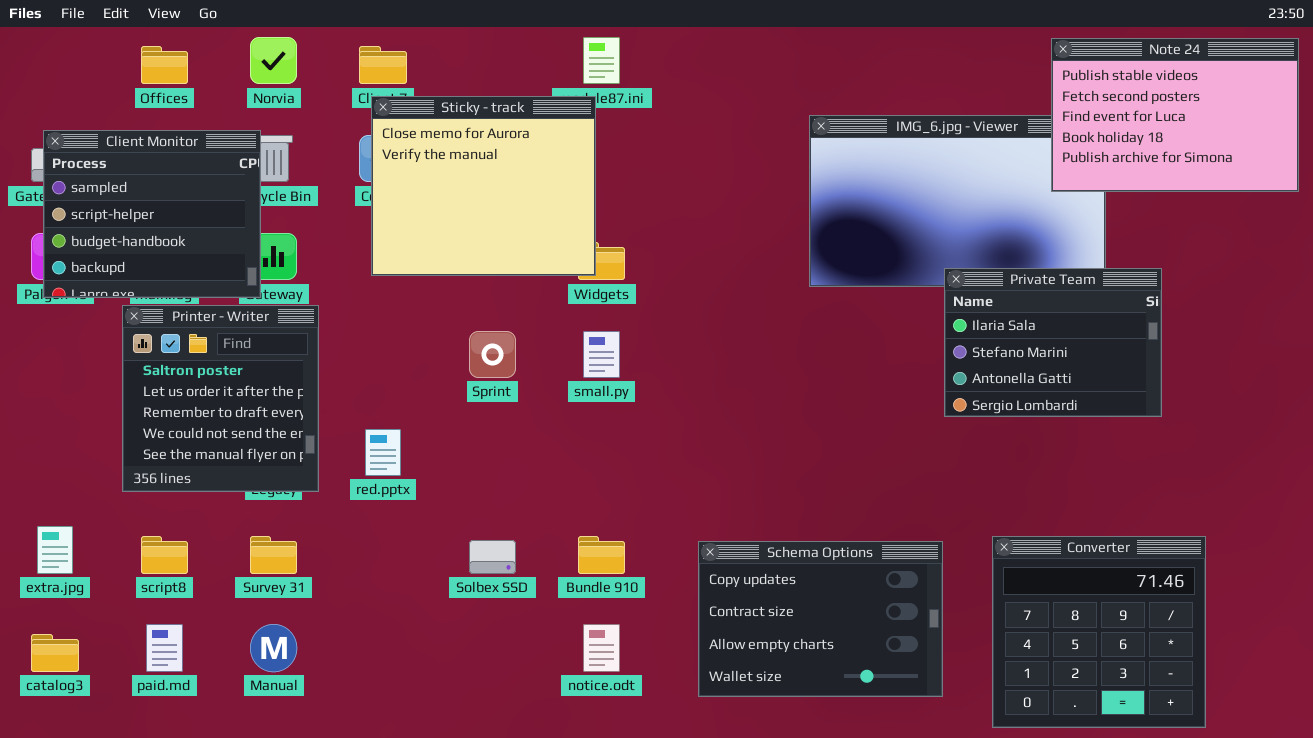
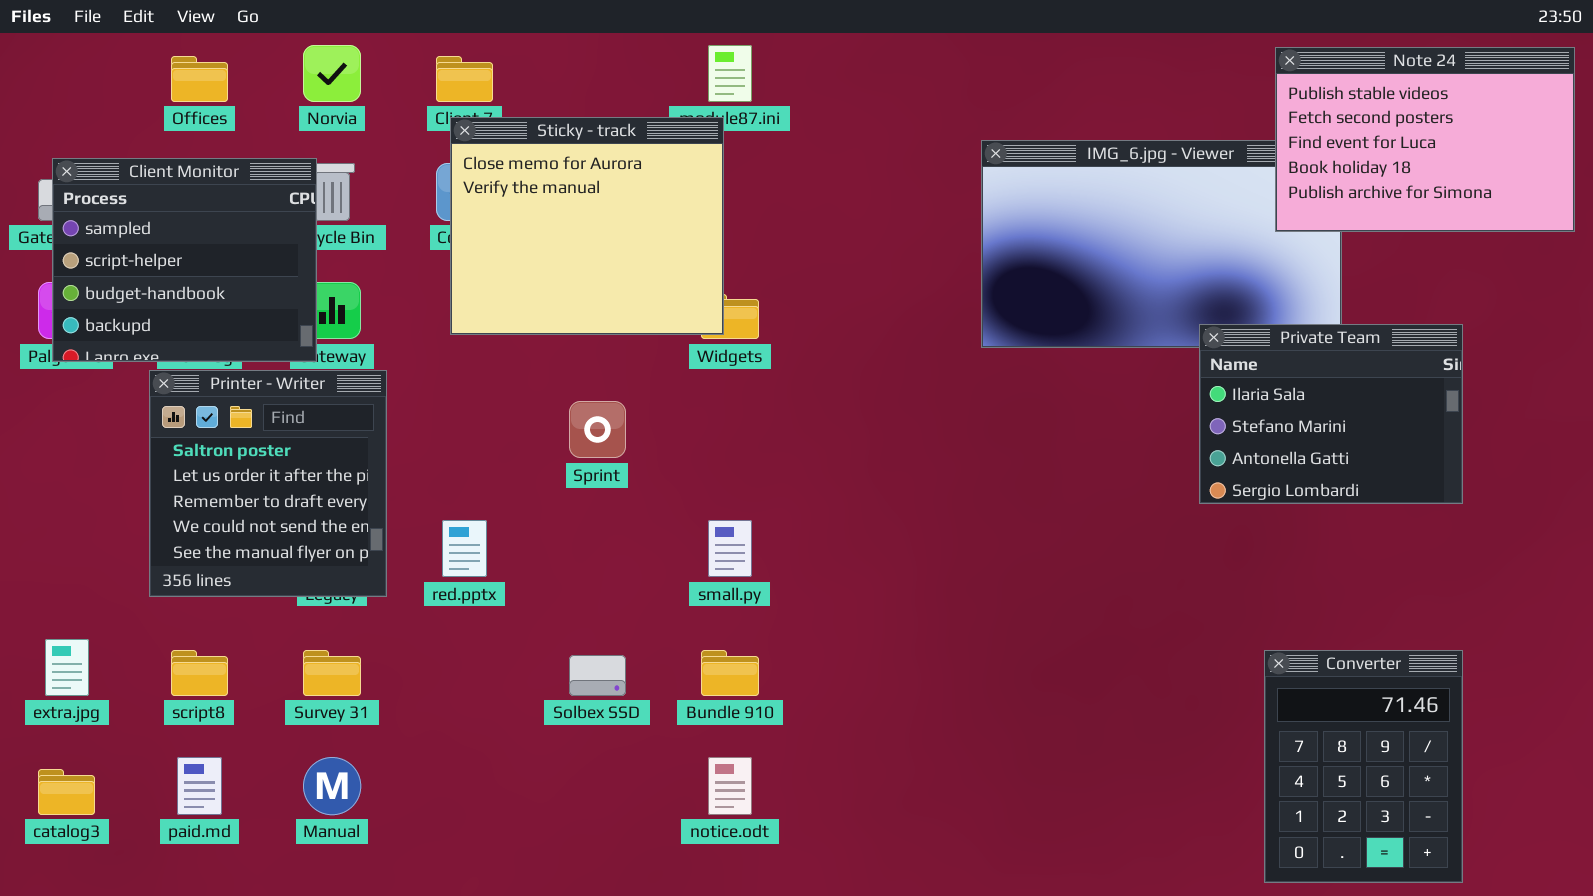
Private Team: [944,268,1162,417] -> [1199,324,1463,504], moved
small.py: [583,331,620,378] -> [708,520,752,577], moved
Converter: [992,536,1206,728] -> [1264,650,1463,883], resized
Schema Options: [698,541,943,697] -> none, closed

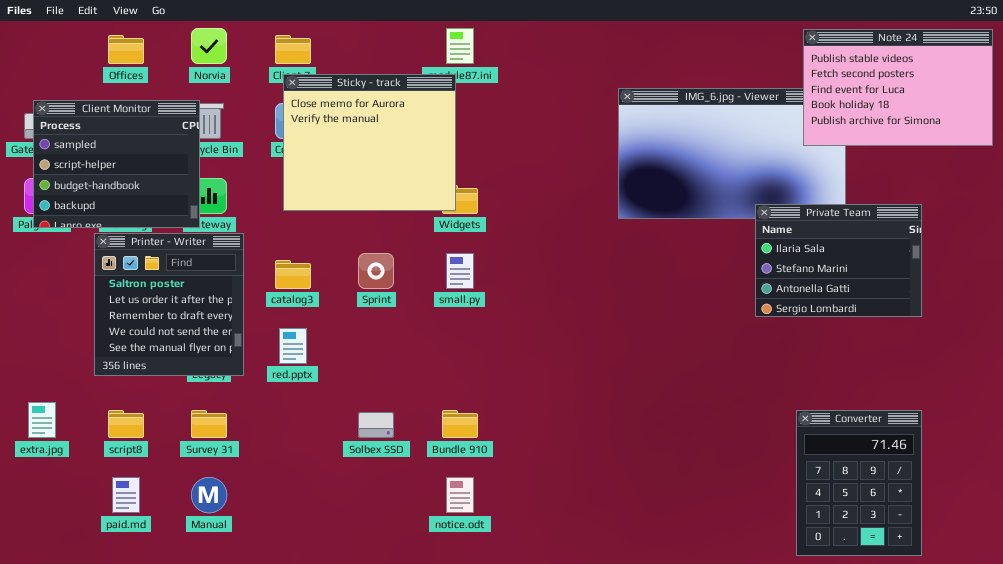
small.py: [708,520,752,577] -> [446,253,474,289], moved
catalog3: [38,769,95,815] -> [275,260,311,289], moved

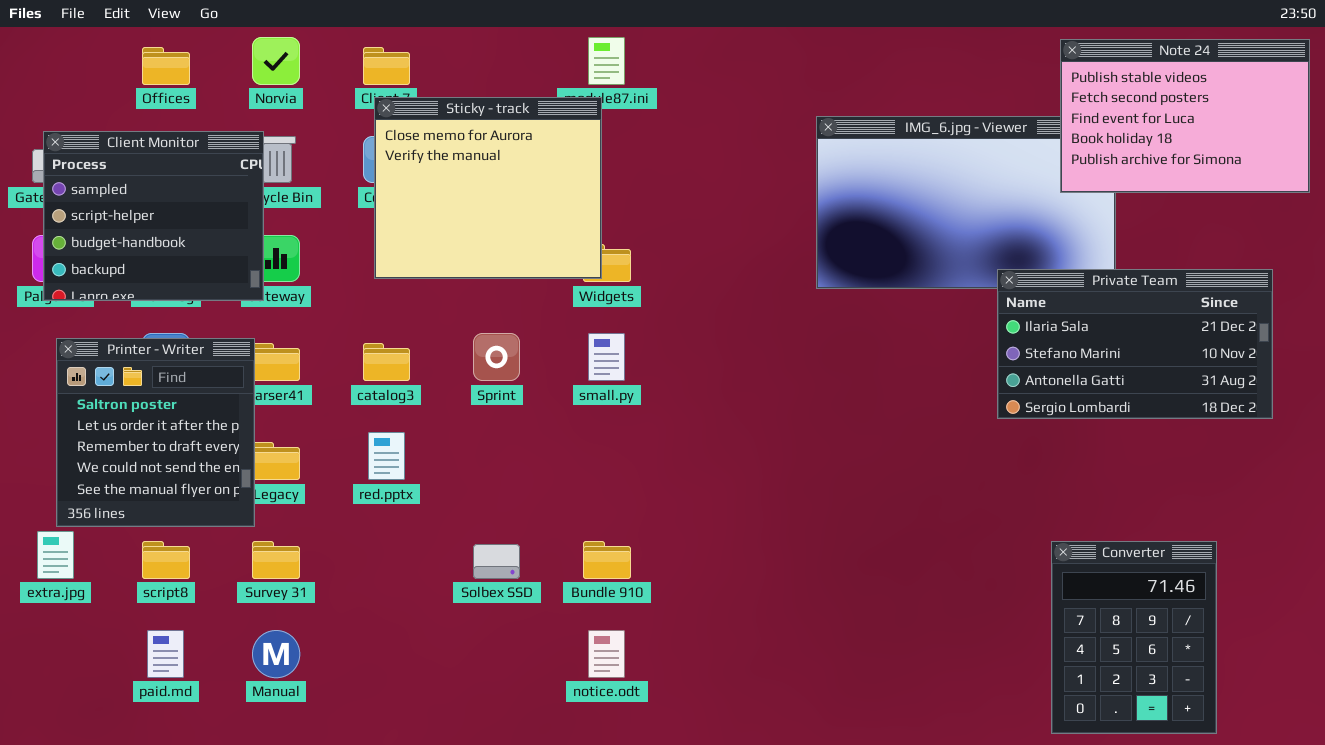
Private Team: [755,204,922,317] -> [997,269,1273,419], resized
Printer - Writer: [94,233,244,376] -> [56,338,255,527], moved

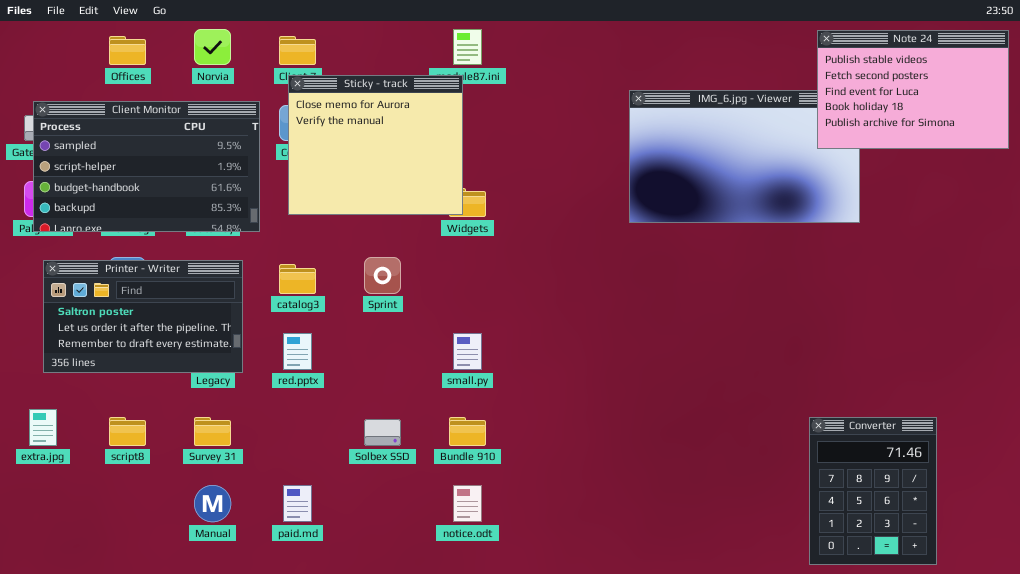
Client Monitor: [43,131,264,301] -> [33,101,260,232], resized
Private Team: [997,269,1273,419] -> none, closed
small.py: [588,333,625,381] -> [453,333,482,370], moved
Printer - Writer: [56,338,255,527] -> [43,260,243,373], resized
paid.md: [147,630,184,678] -> [283,485,312,522], moved

